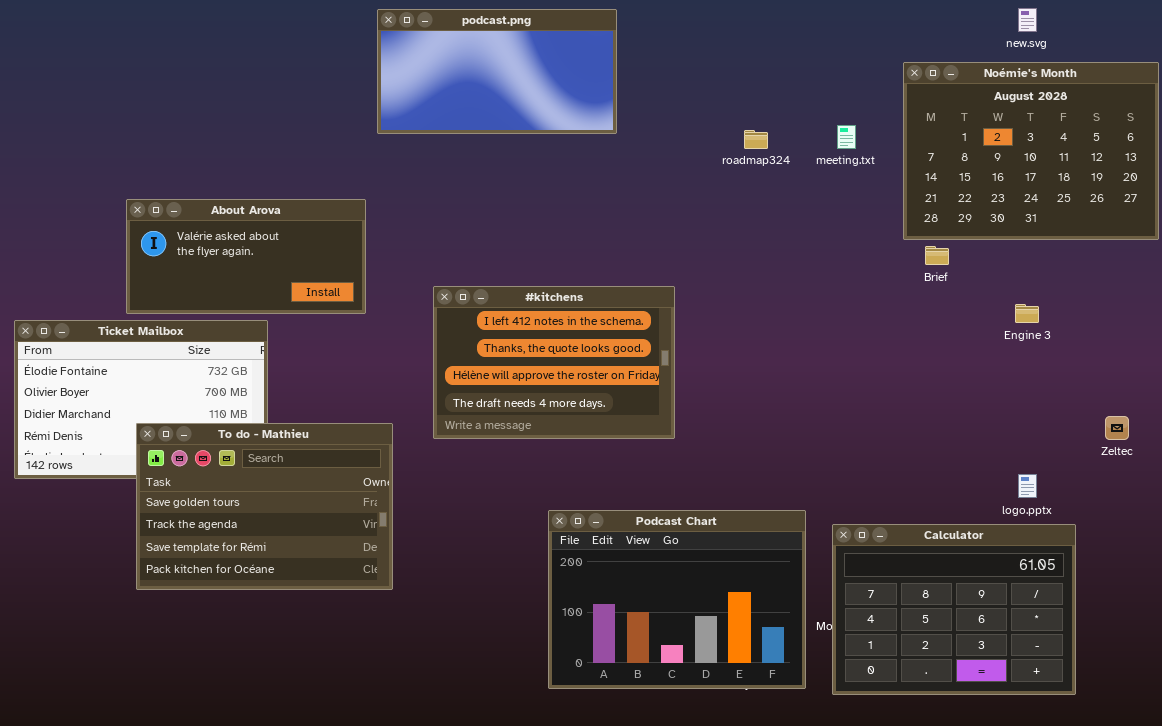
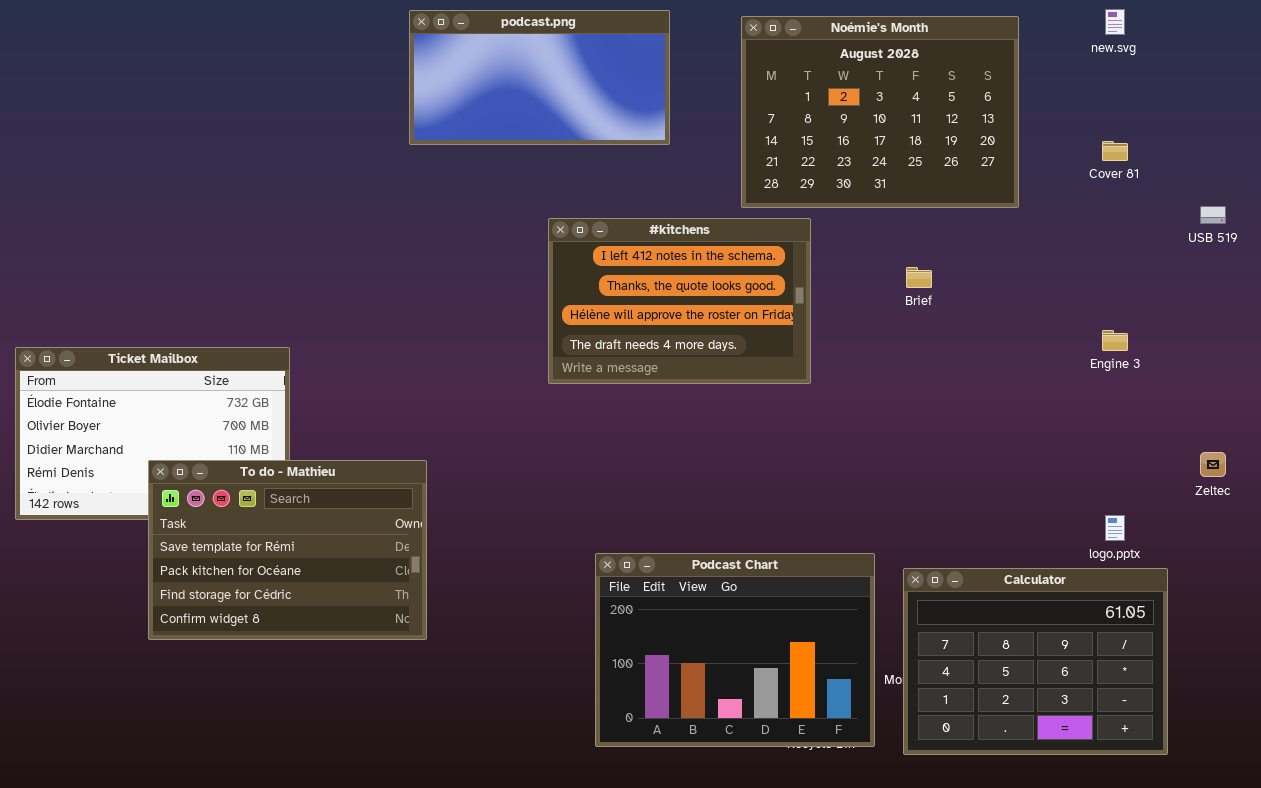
Noémie's Month: [903,62,1159,240] -> [741,16,1019,208], moved
About Arova: [126,199,366,314] -> none, closed
Brief: [925,246,949,265] -> [906,267,932,288], moved
#kitchens: [433,286,675,439] -> [548,218,811,384], moved
To do - Mathieu: [136,423,393,590] -> [148,460,427,640], scrolled down 2 rows

